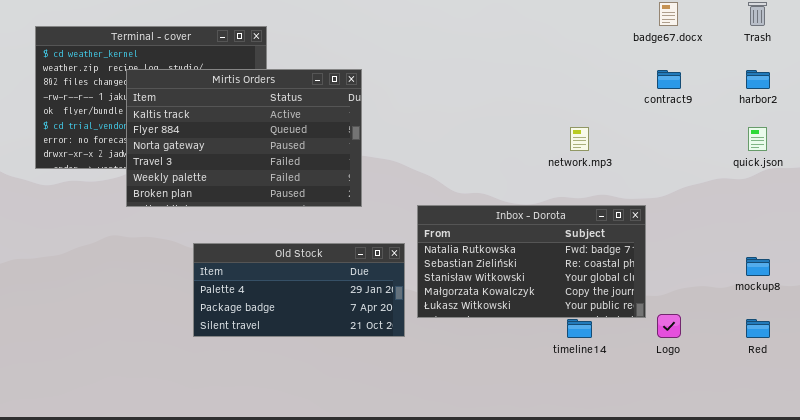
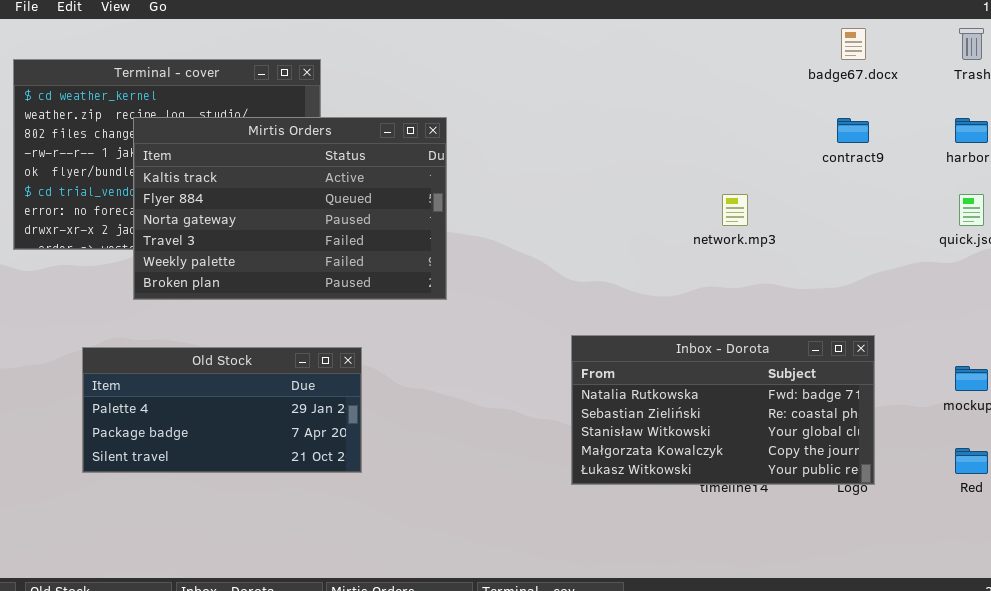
Inbox - Dorota: [417,205,646,318] -> [571,335,875,485], moved
Old Stock: [193,243,405,337] -> [82,347,362,473], moved

